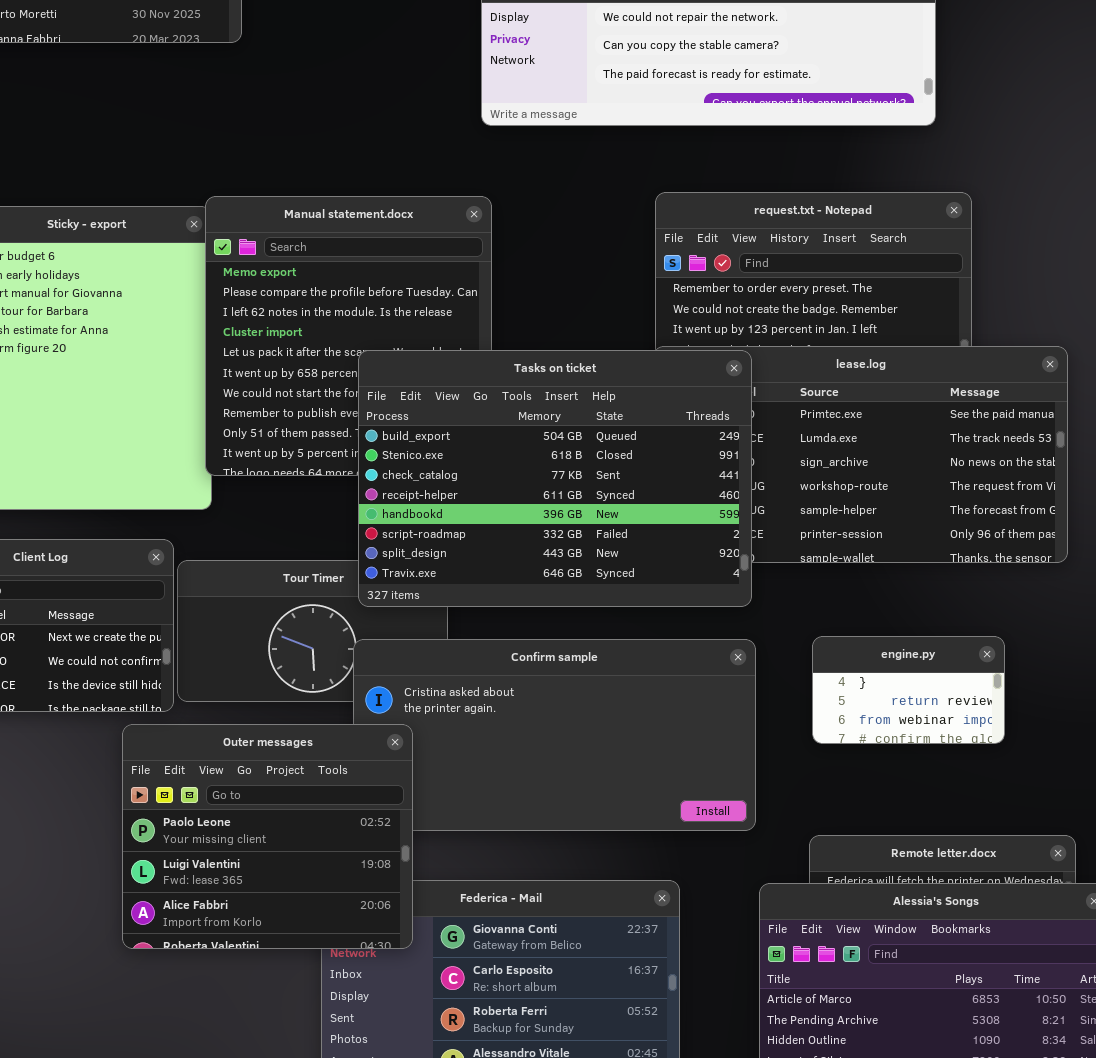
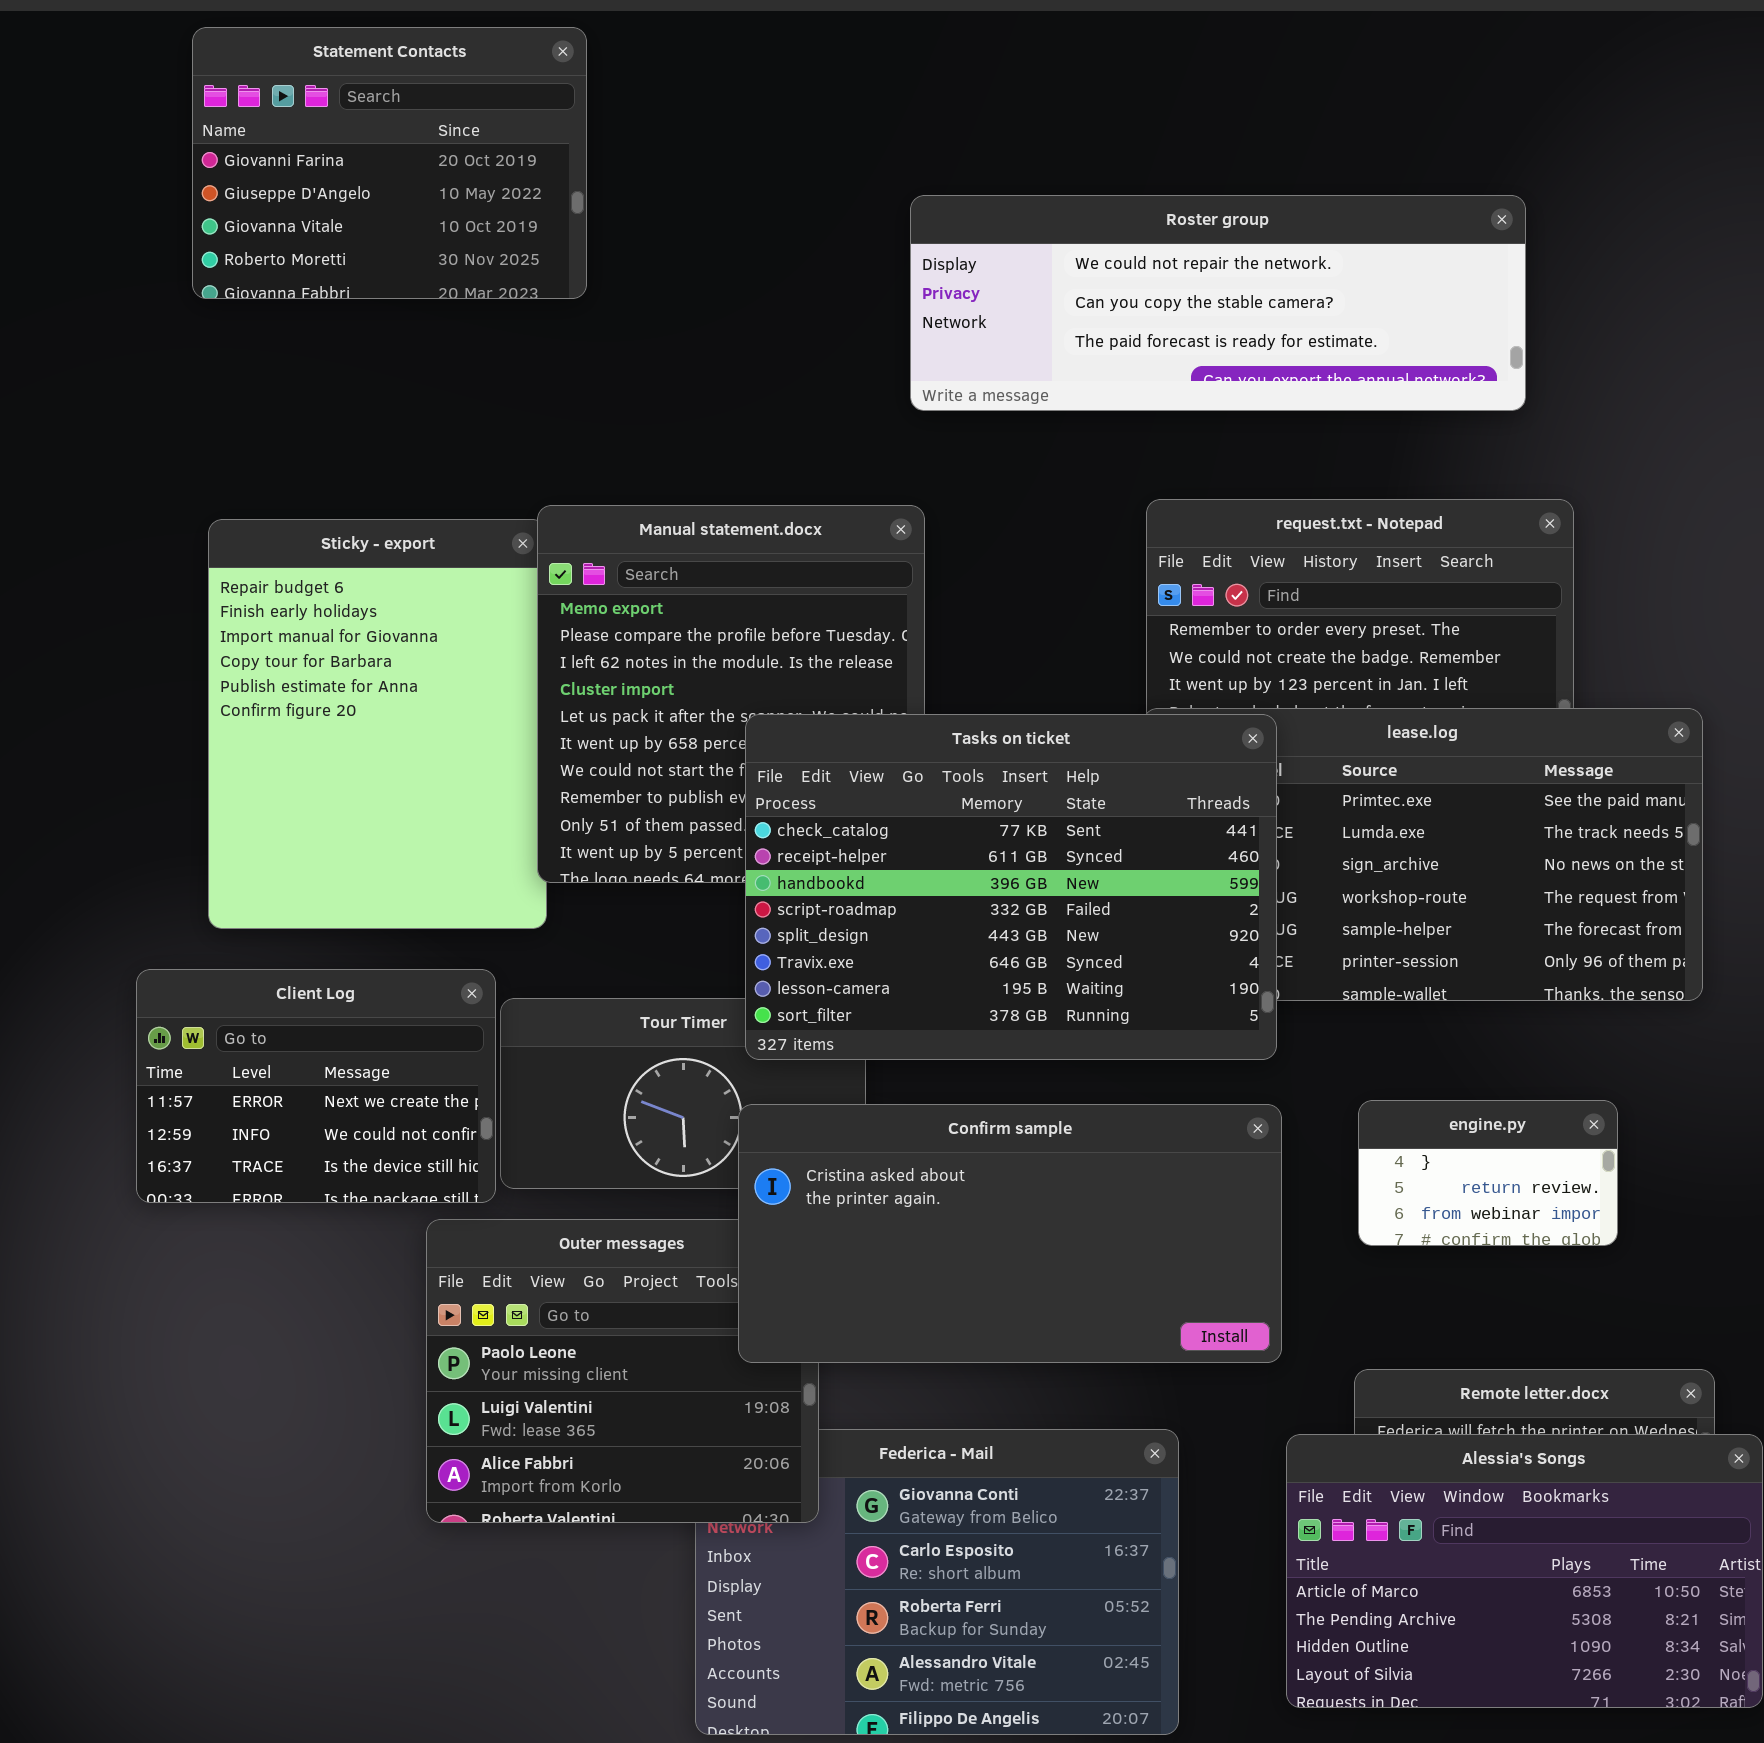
Tasks on ticket: [358,350,752,607] -> [745,714,1277,1060], scrolled down 2 rows
Confirm sample: [353,639,756,831] -> [738,1104,1282,1363], raised

